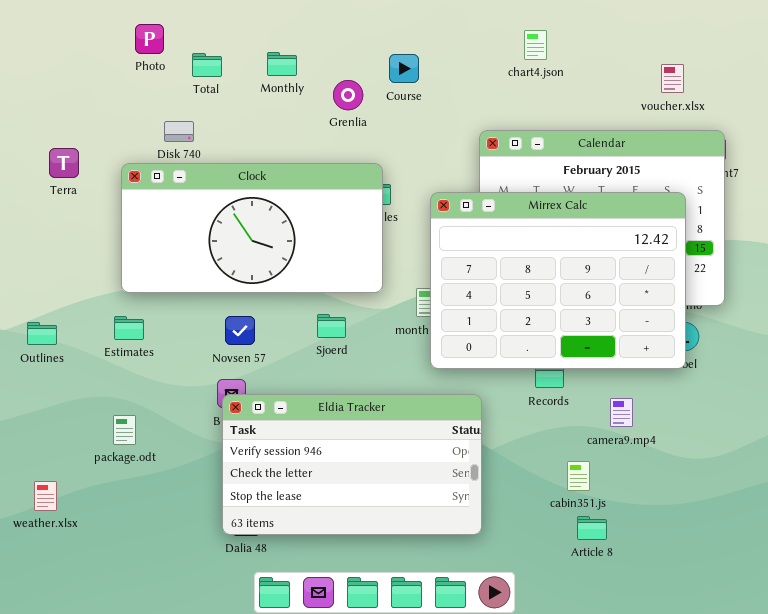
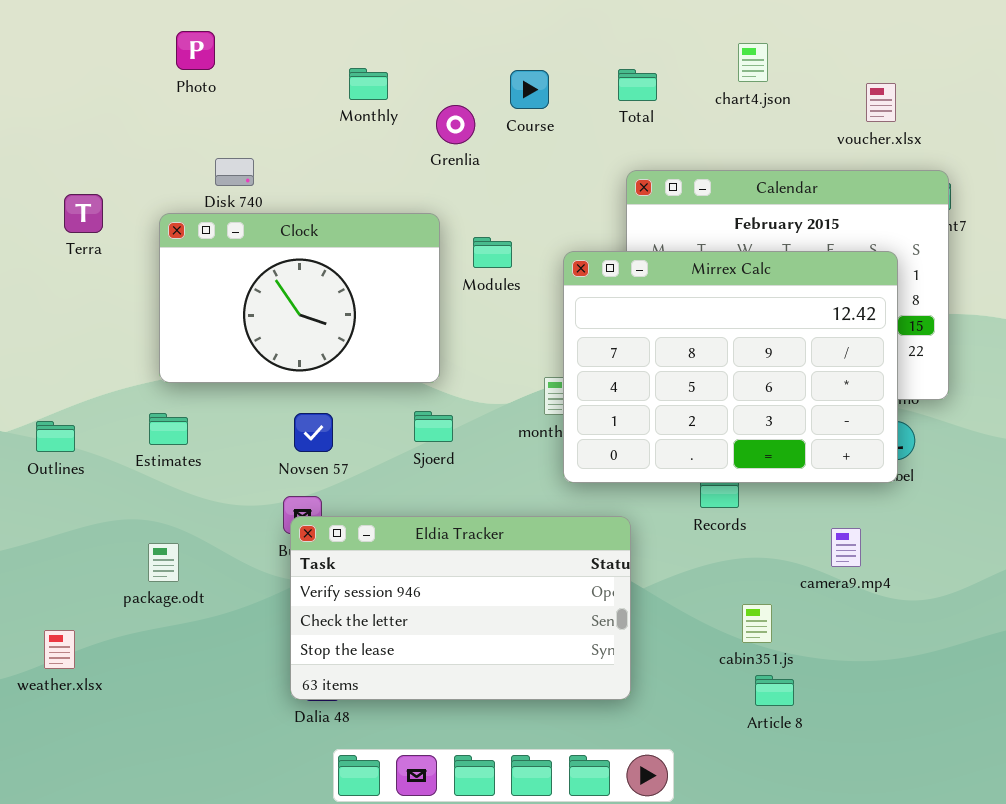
chart4.json: [524,30,547,60] -> [738,43,768,82], moved
Total: [192,53,222,77] -> [618,69,657,101], moved
Clock: [121,163,383,293] -> [159,213,440,383], resized
camera9.mp4: [610,398,633,427] -> [831,528,861,567], moved

